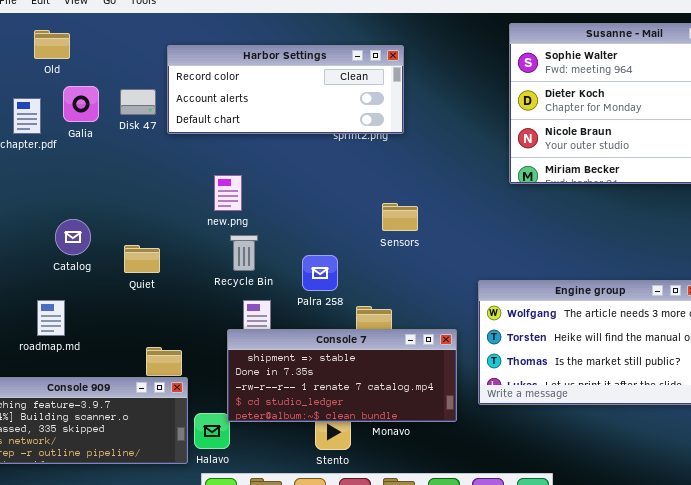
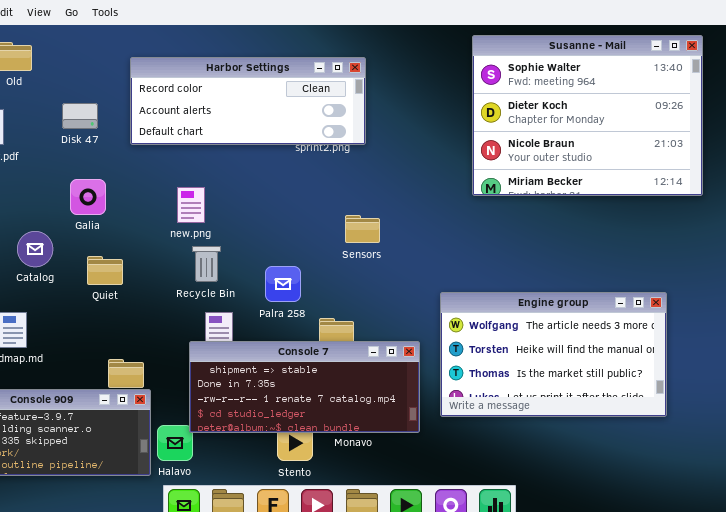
Galia: [63,86,99,122] -> [70,179,106,215], moved
Disk 47: [120,89,156,115] -> [62,103,98,129], moved

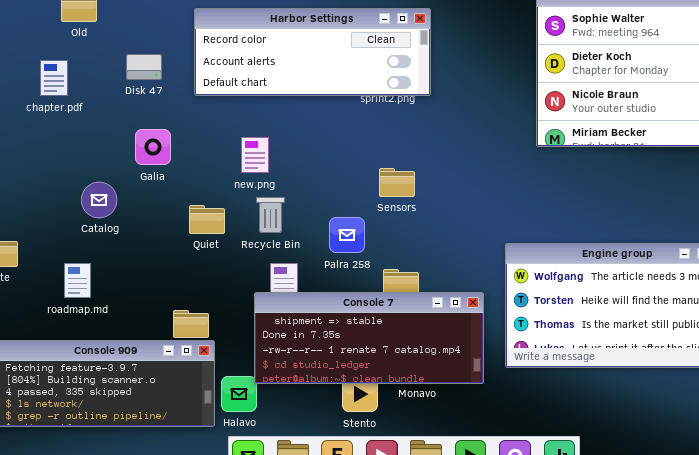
Sensors: [345,215,380,243] -> [379,168,415,197], moved
Quiet: [87,256,123,285] -> [189,205,225,234], moved

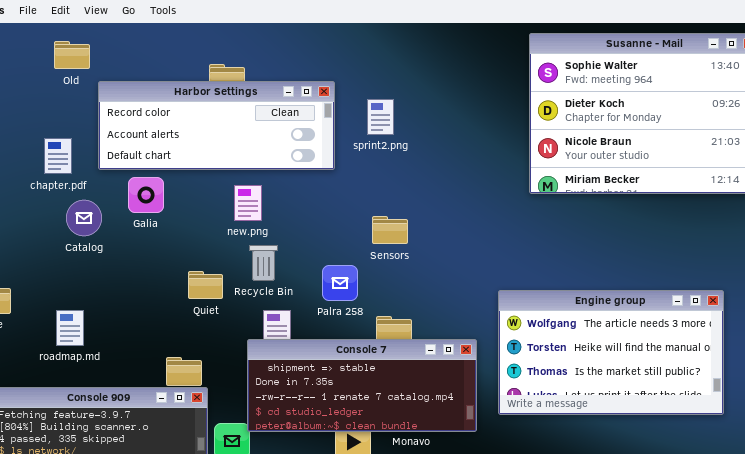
Harbor Settings: [194,8,431,96] -> [98,81,335,170], moved
chapter.pdf: [40,60,68,96] -> [44,138,72,174], moved
Catalog: [81,182,117,218] -> [66,200,102,236], moved
Quiet: [189,205,225,234] -> [188,271,223,299], moved

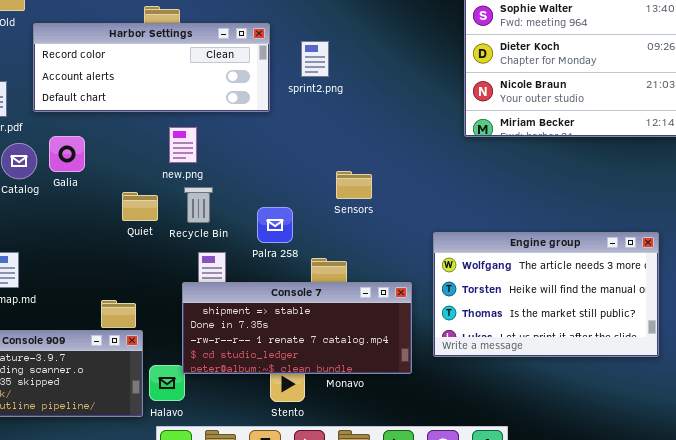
Galia: [128,177,164,213] -> [49,136,85,172], moved
Sensors: [372,216,408,244] -> [336,171,372,199], moved
Quiet: [188,271,223,299] -> [122,192,158,221], moved

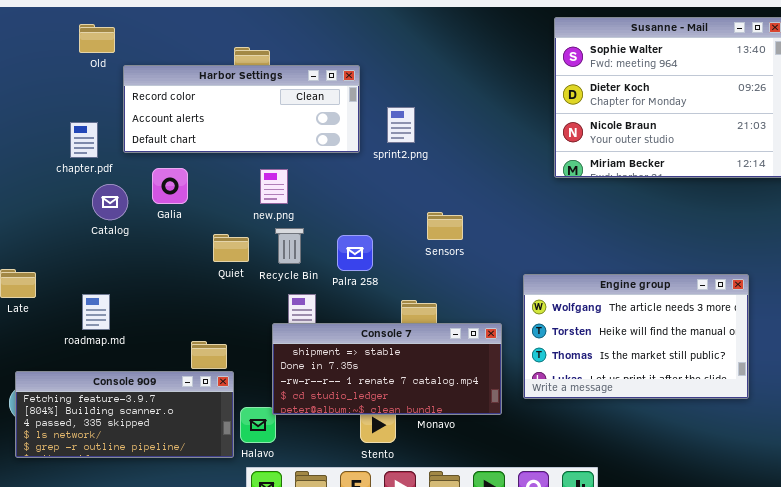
sprint2.png: [301,41,329,77] -> [387,107,415,143], moved
Galia: [49,136,85,172] -> [152,168,188,204], moved
Palra 258: [257,207,293,243] -> [337,235,373,271], moved

